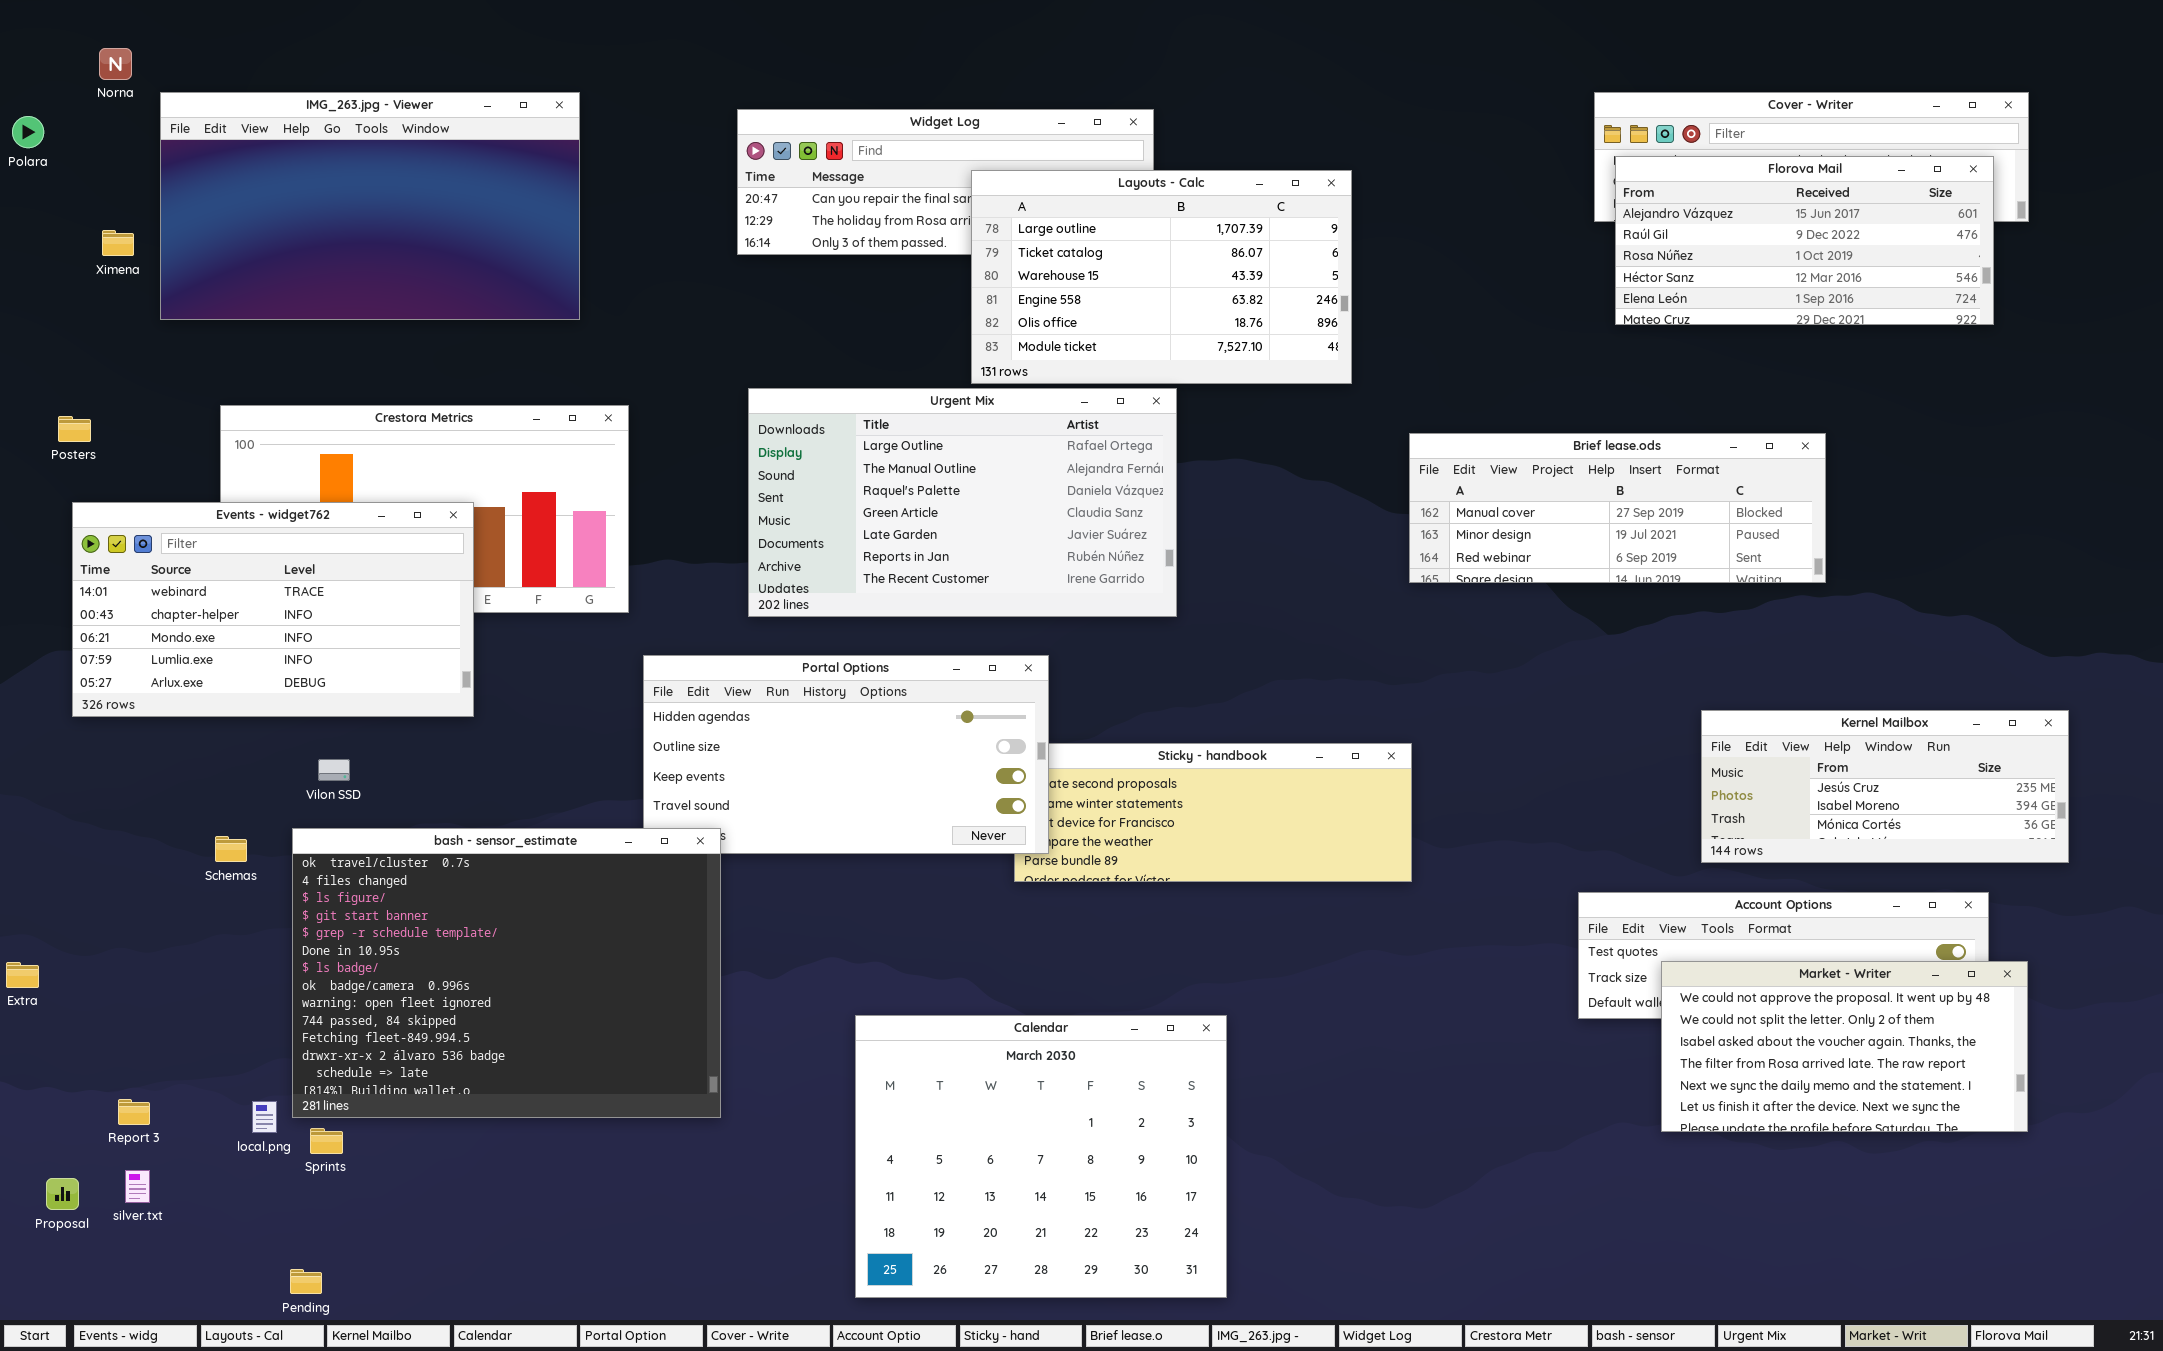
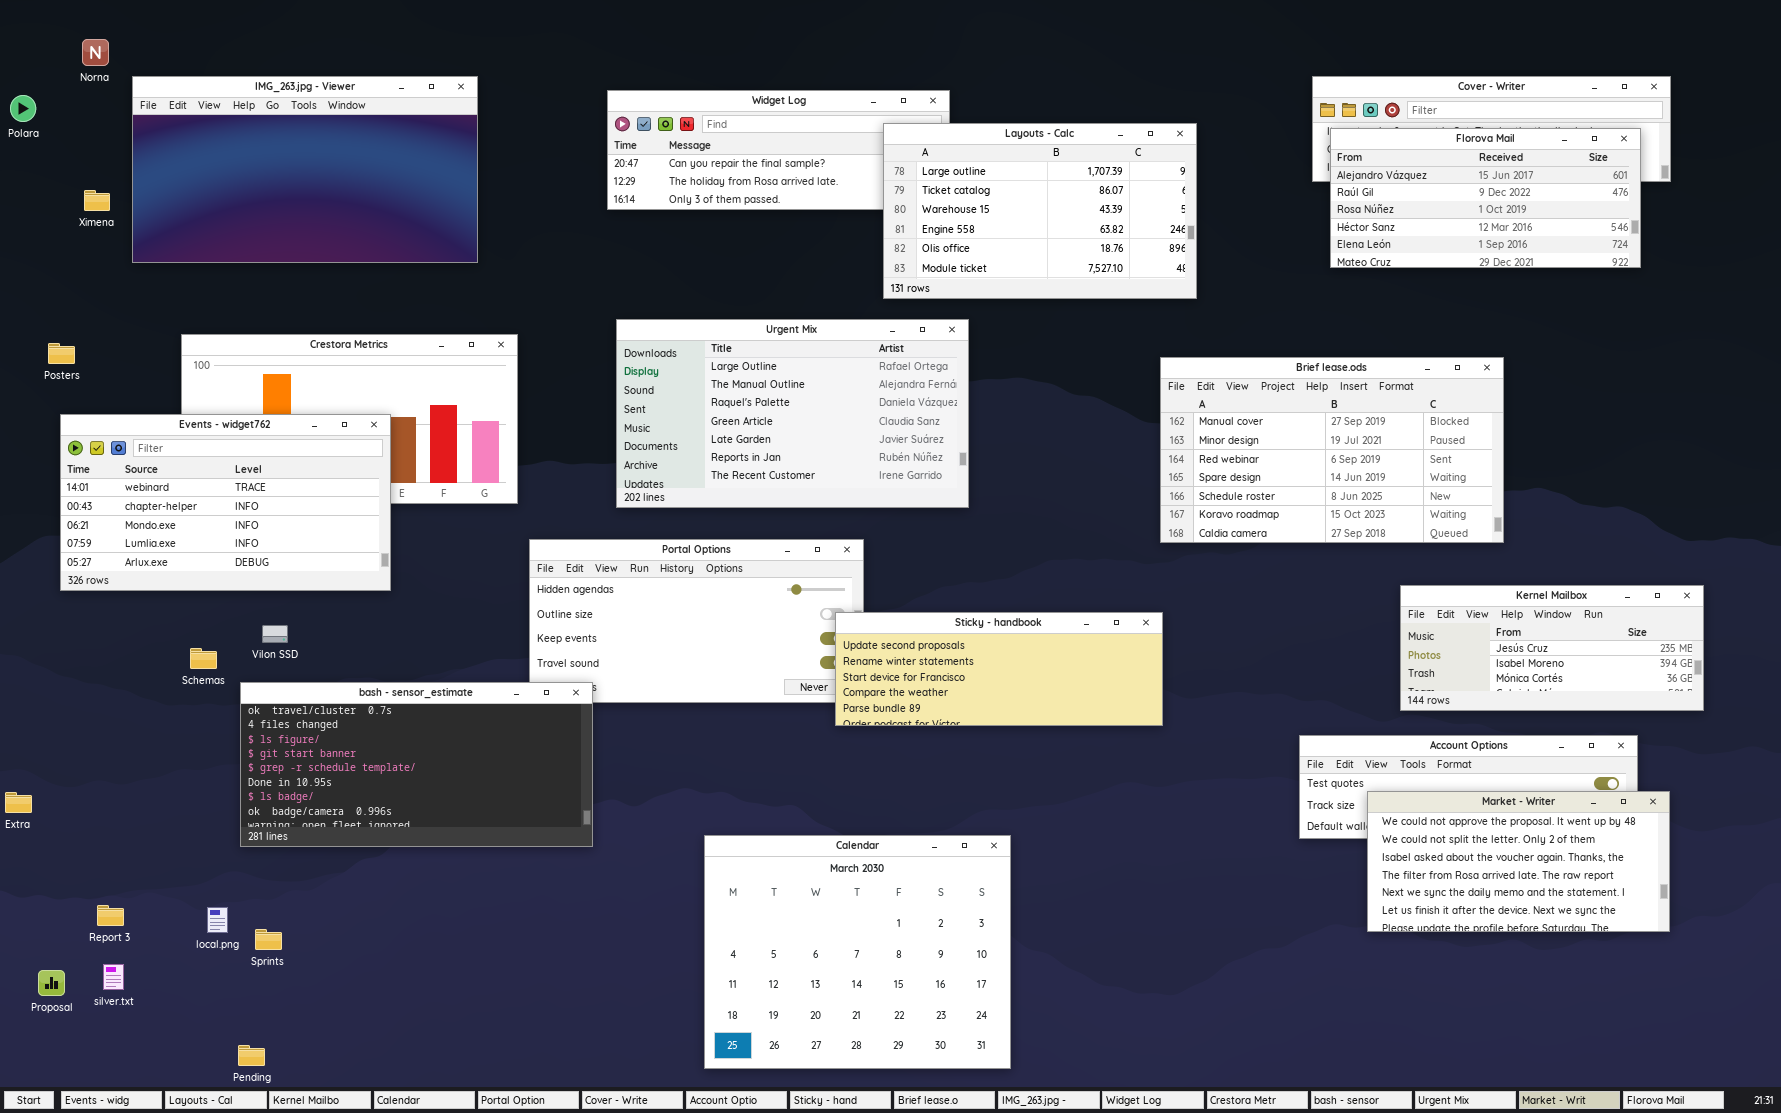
Layouts - Calc: [971,170,1352,384] -> [883,123,1197,299], moved
Brief lease.ods: [1409,433,1826,583] -> [1160,357,1504,543], resized
Sticky - handbook: [1014,743,1412,882] -> [835,612,1163,726], raised
bash - sensor_estimate: [292,828,721,1118] -> [240,682,593,847], resized
Schemas: [215,836,247,862] -> [190,648,217,669], moved

